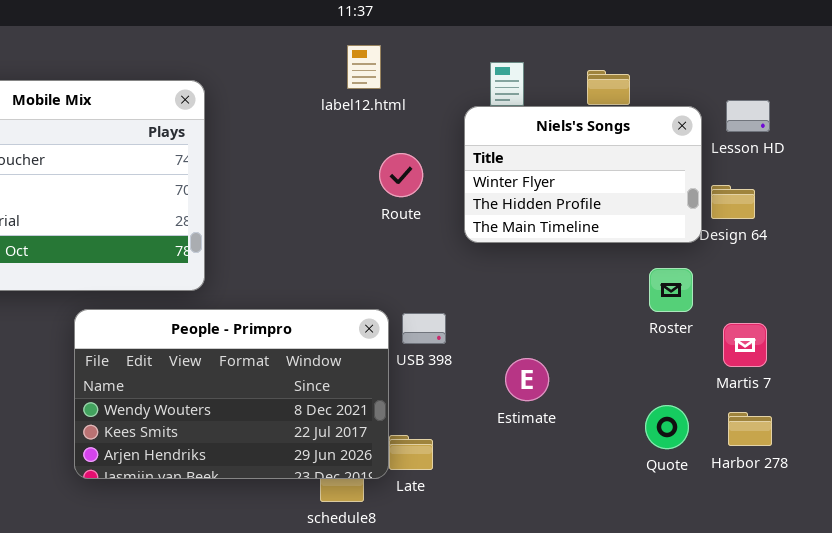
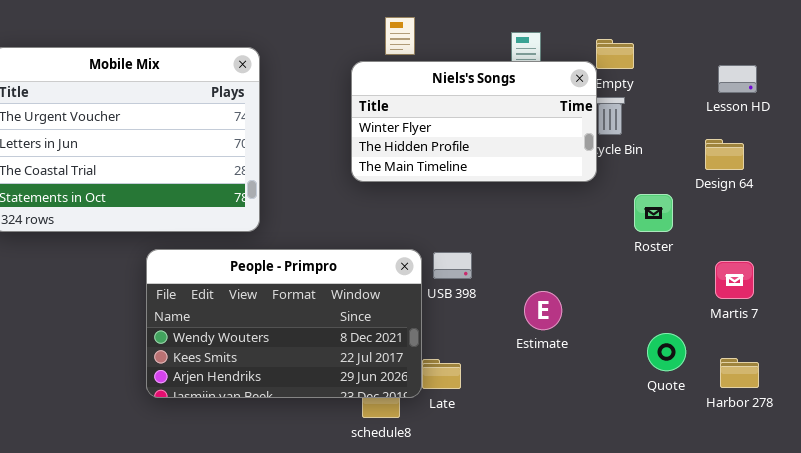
Niels's Songs: [464,106,702,243] -> [351,61,597,182], moved, resized
Roster: [649,268,693,312] -> [634,194,673,232], moved
Harbor 278: [728,412,772,446] -> [720,358,759,388], moved

